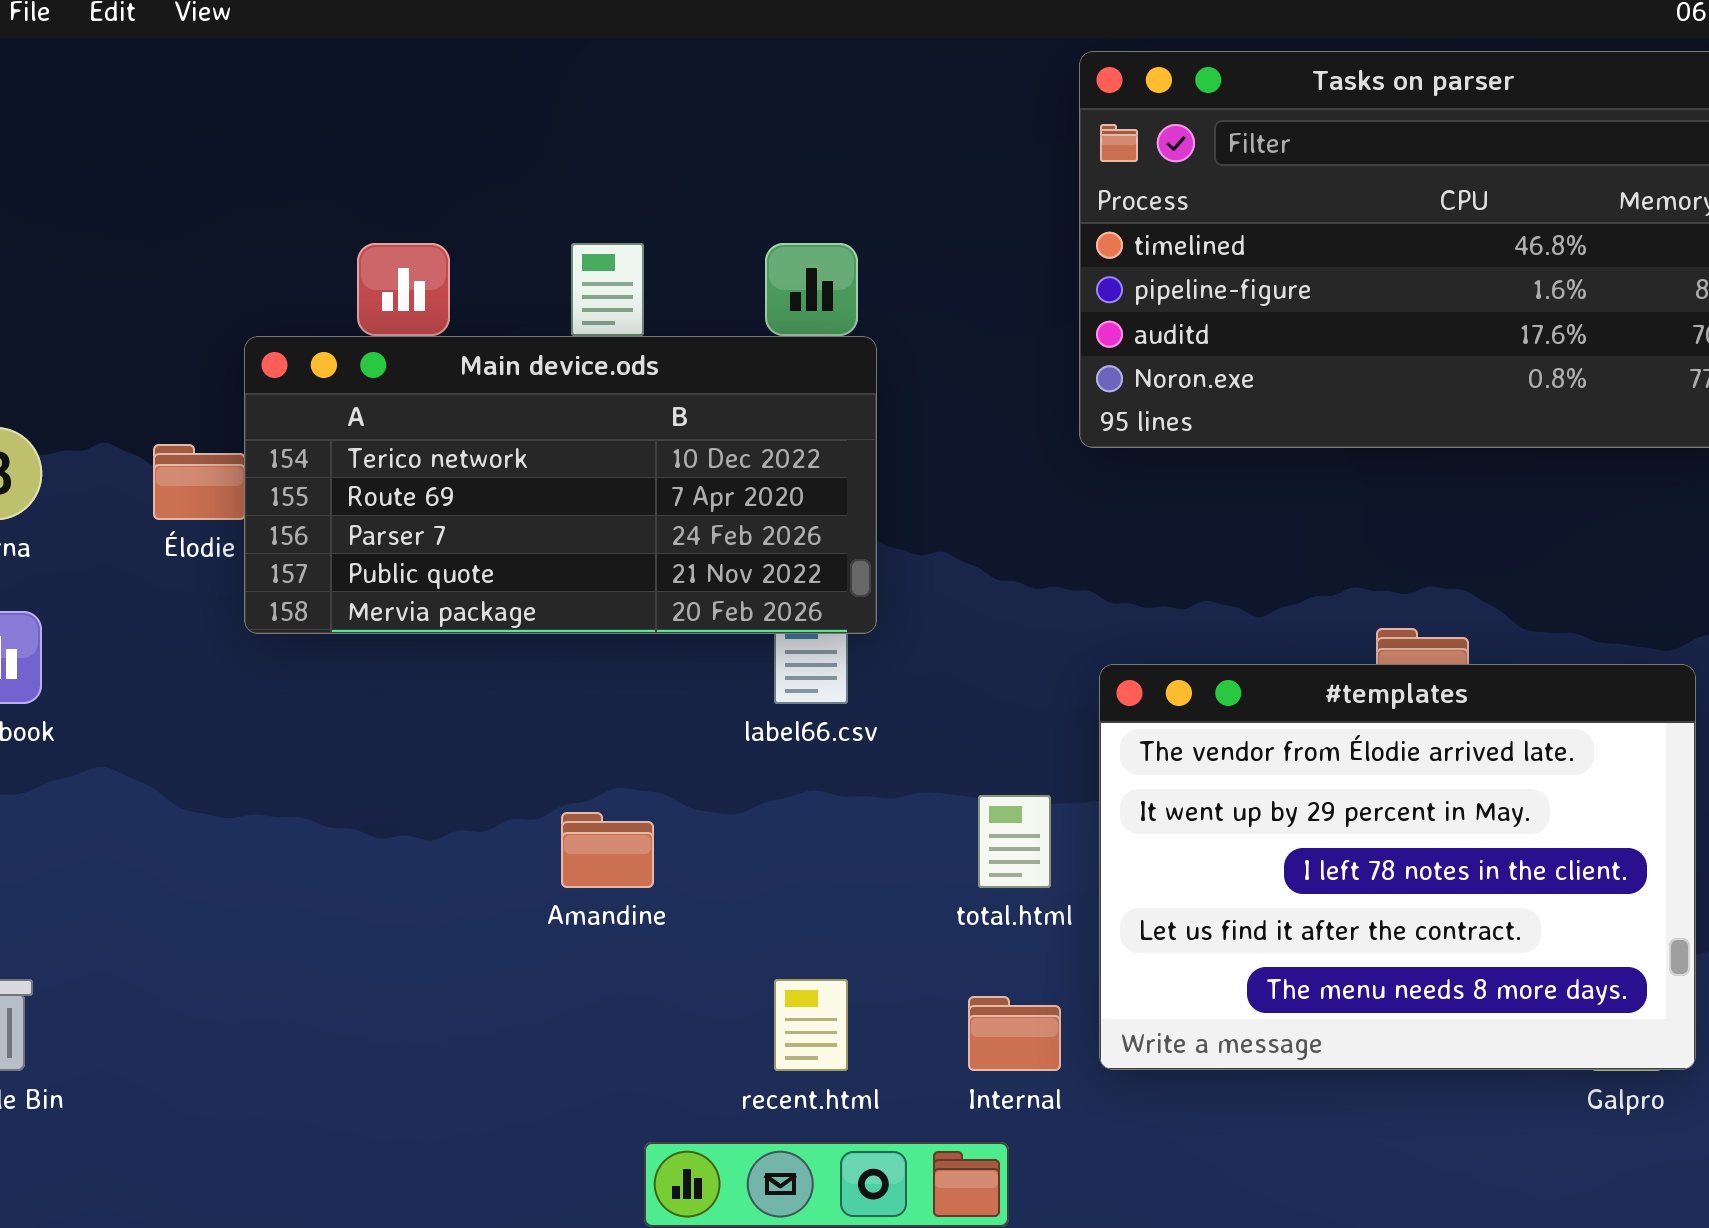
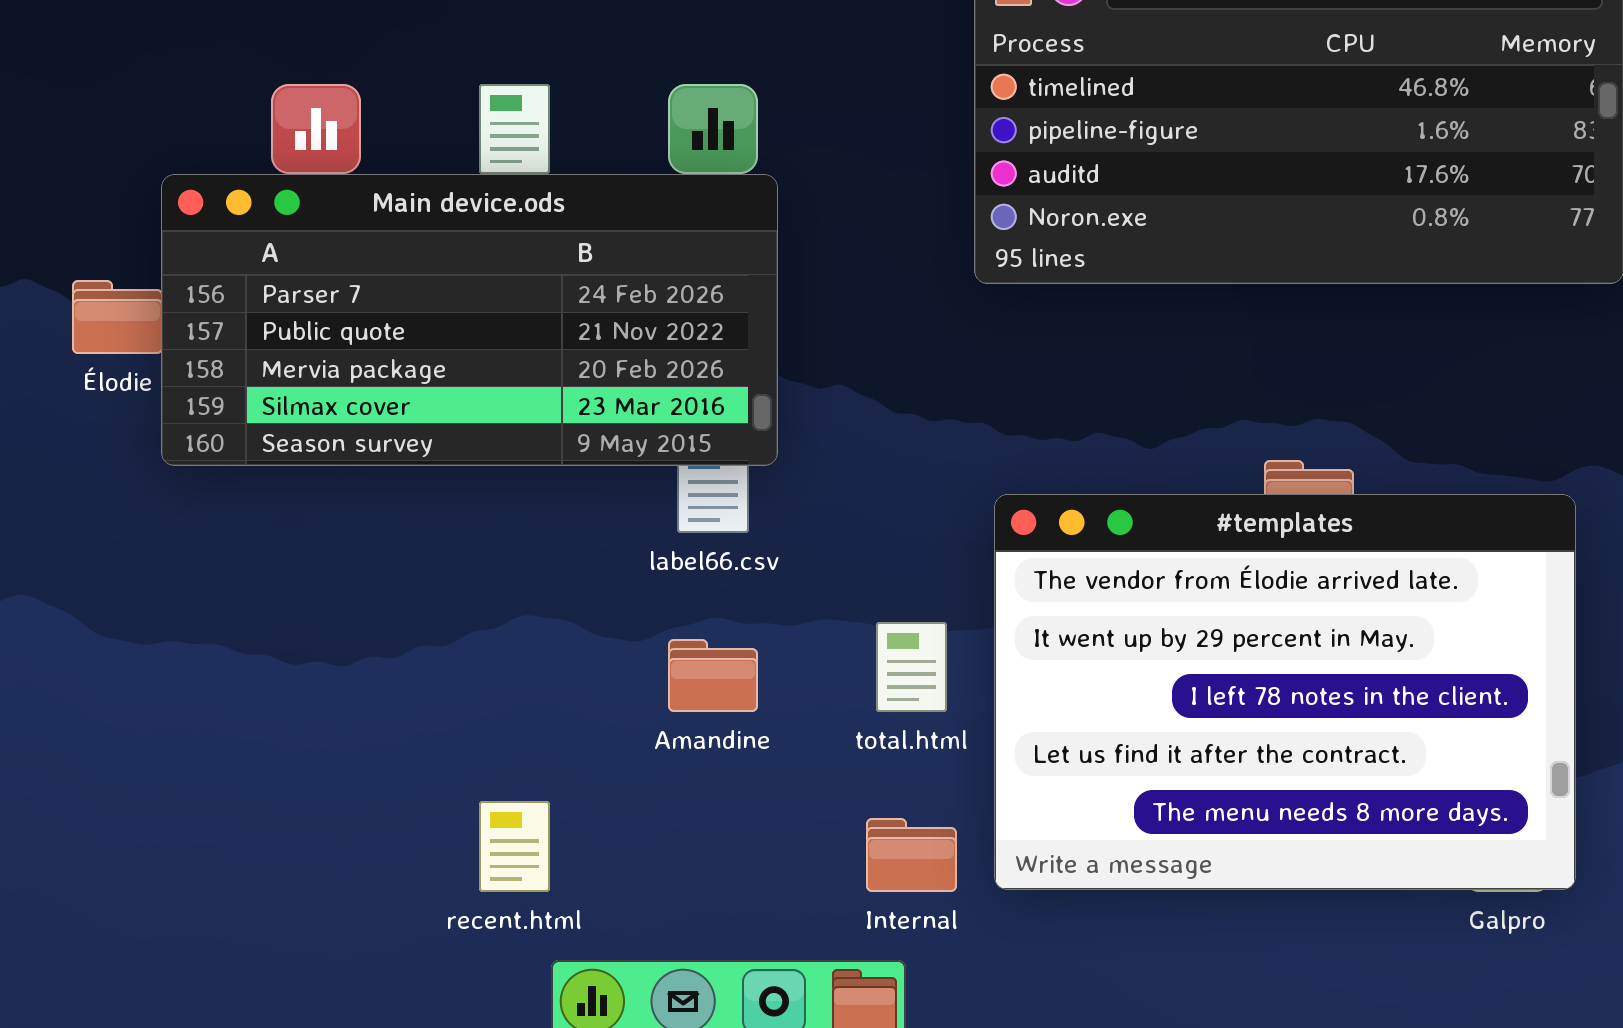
Main device.ods: [244,336,877,634] -> [161,174,778,466], scrolled down 2 rows
Amandine: [561,812,654,888] -> [668,639,758,712], moved
recent.html: [774,979,848,1071] -> [479,801,550,892], moved

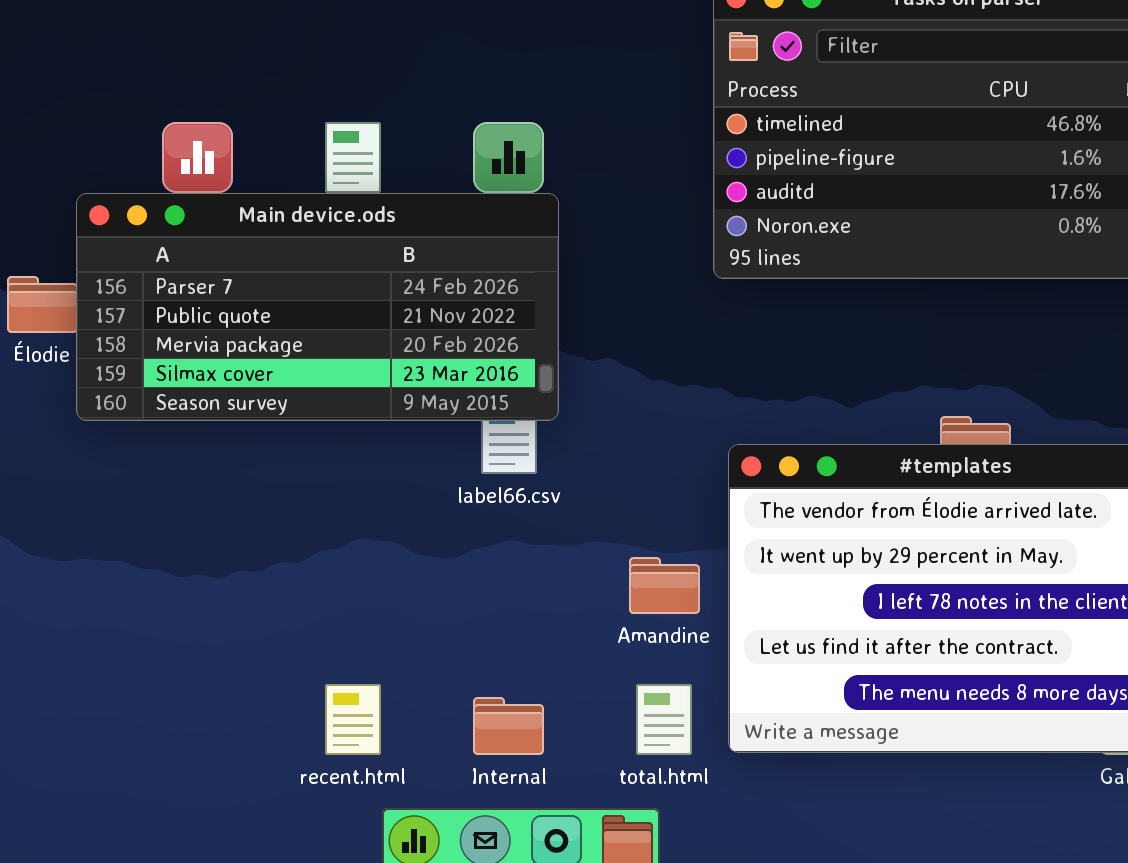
total.html: [876,622,947,712] -> [636,684,692,755], moved
Amandine: [668,639,758,712] -> [629,557,700,614], moved
Internal: [866,818,957,892] -> [473,697,544,755], moved

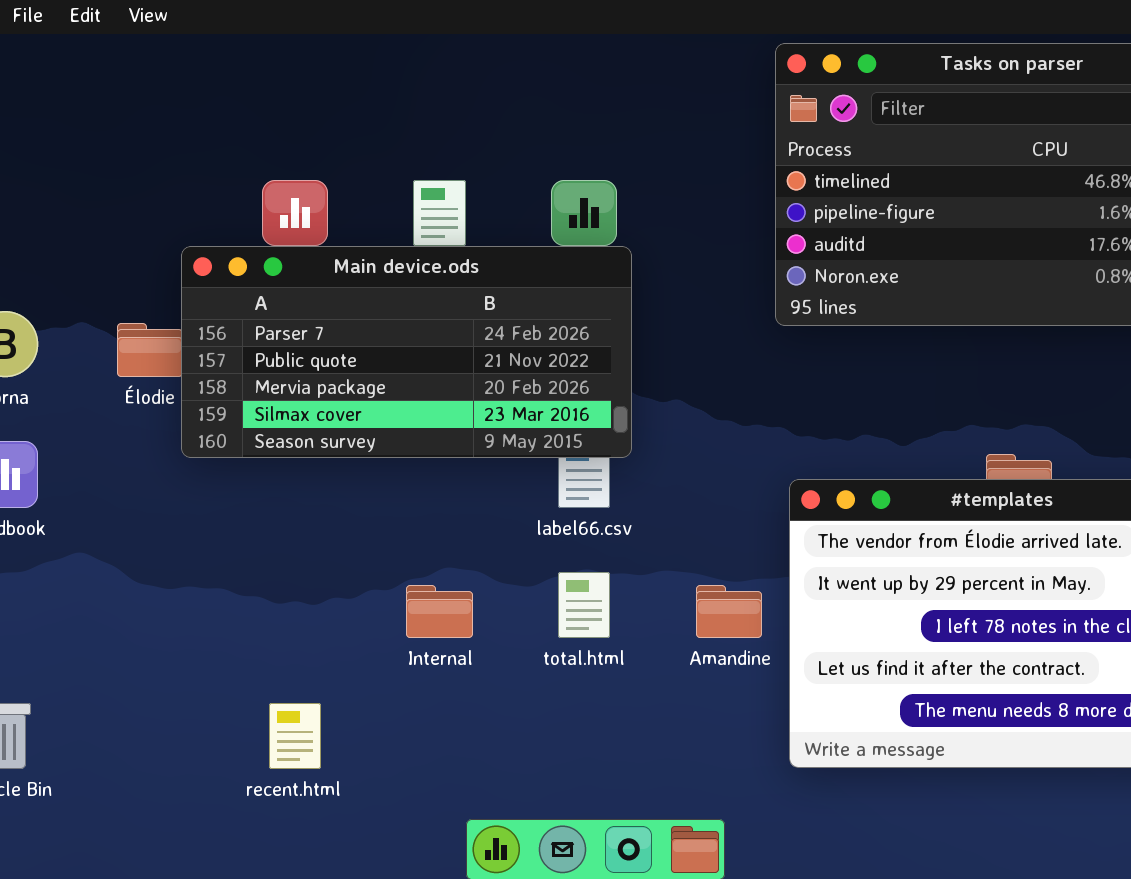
recent.html: [325,684,381,755] -> [269,703,321,769], moved
total.html: [636,684,692,755] -> [558,572,610,638], moved
Internal: [473,697,544,755] -> [406,585,473,638], moved

